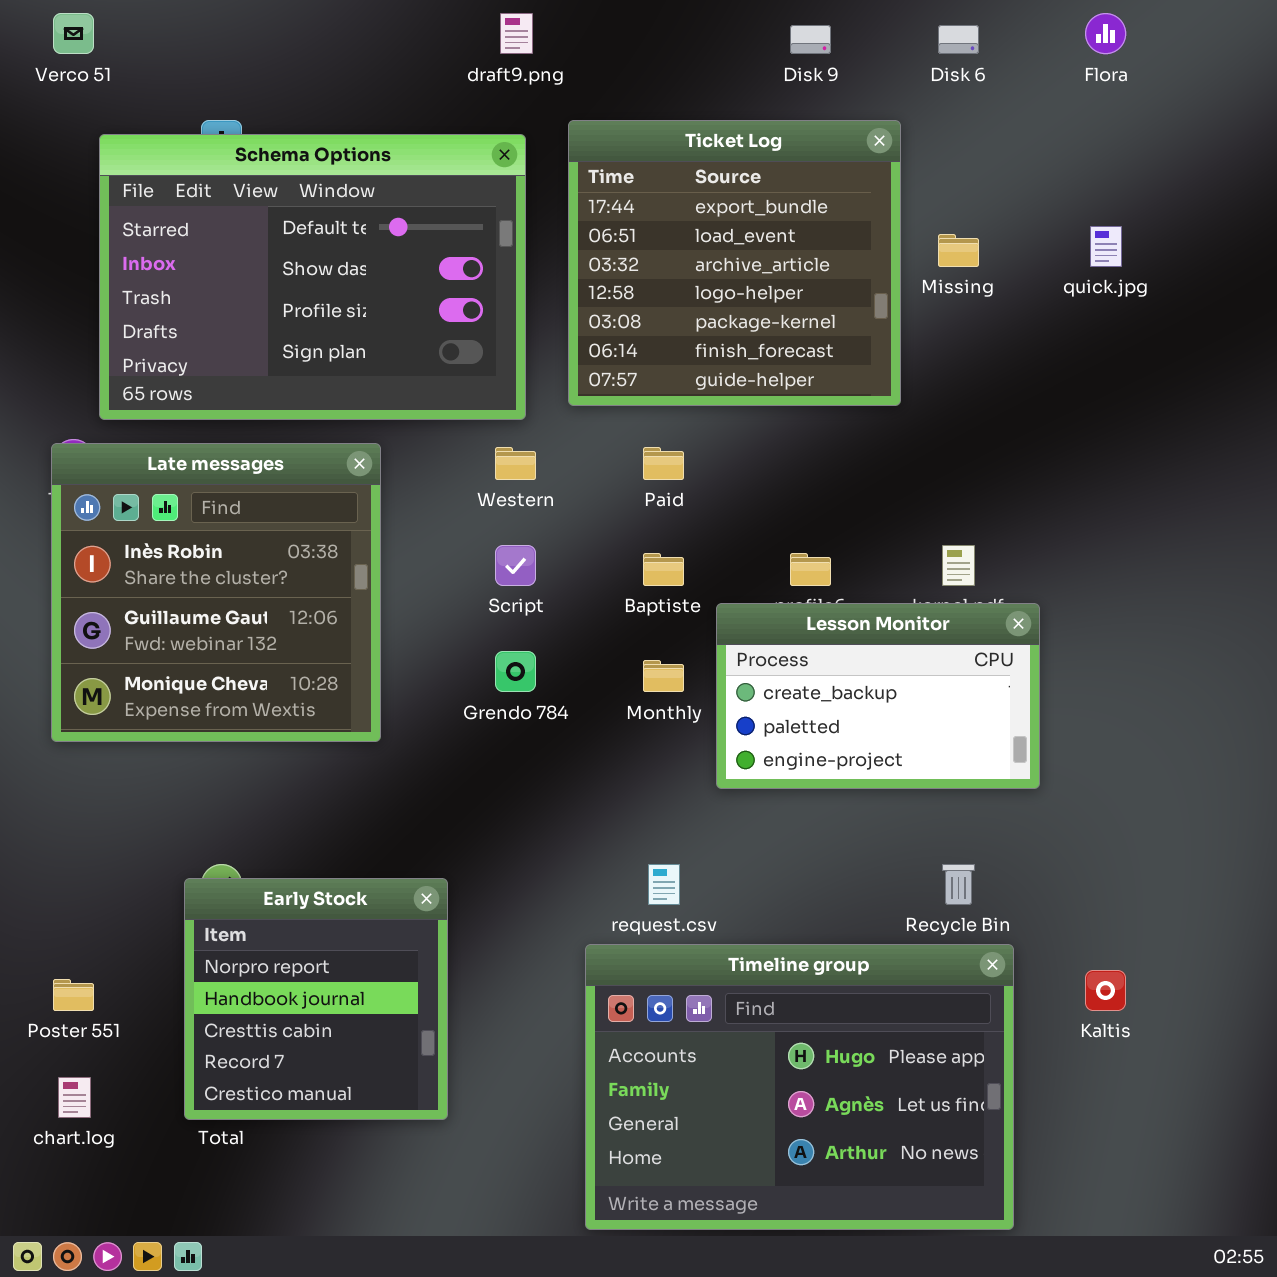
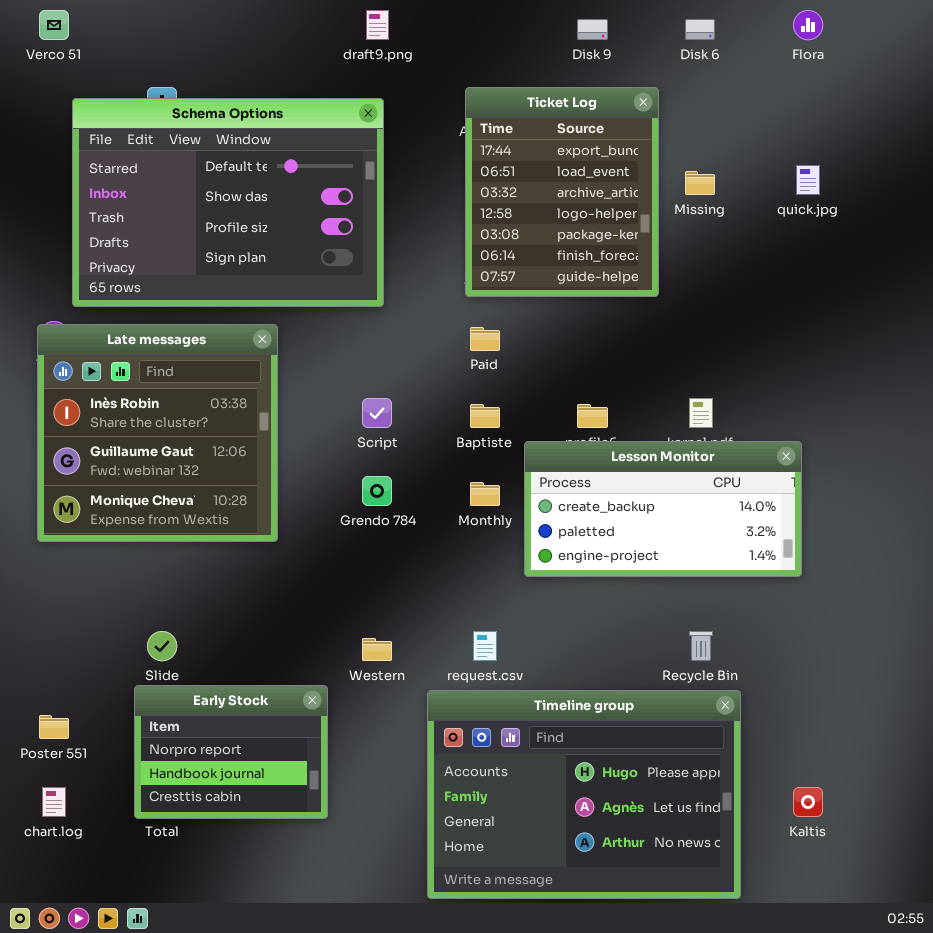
Ticket Log: [568,120,901,406] -> [465,87,659,297], resized
Western: [495,447,536,480] -> [362,638,392,661], moved
Lesson Monitor: [716,603,1040,789] -> [524,441,802,577], resized
Early Stock: [184,878,448,1120] -> [134,685,328,819], resized
Kaltis: [1085,970,1126,1011] -> [793,787,823,817], moved

